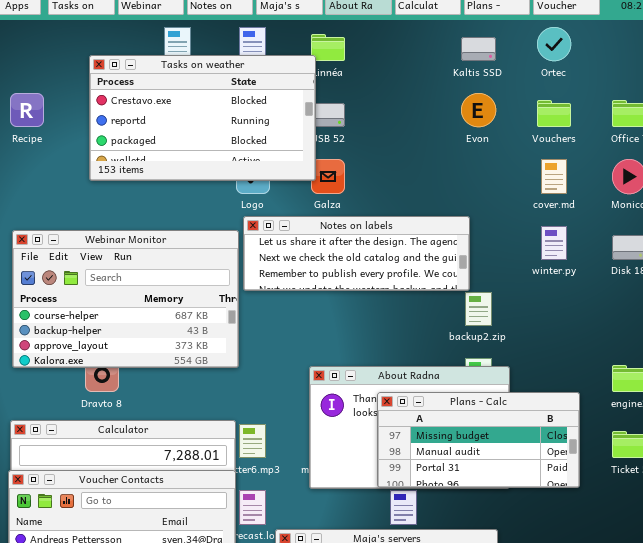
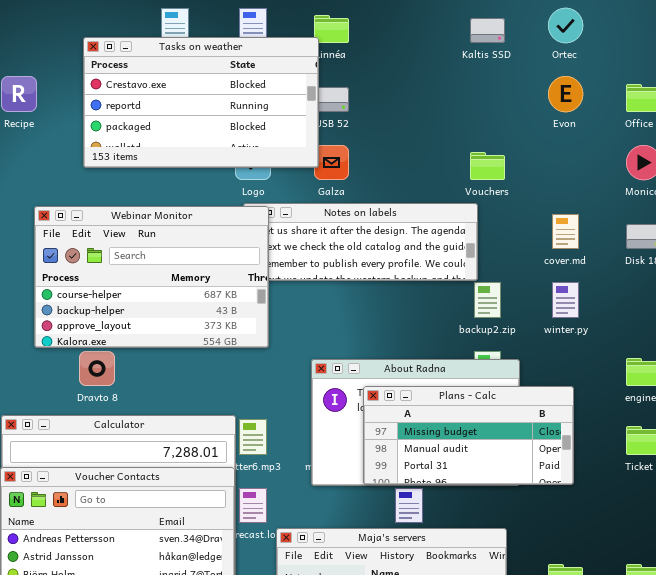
Evon: [461,93,496,127] -> [548,76,583,112], moved
Vouchers: [537,100,571,127] -> [470,152,505,180], moved
cover.md: [541,159,567,194] -> [552,214,579,249], moved
winter.py: [541,226,567,260] -> [552,282,579,318], moved
Webinar Monitor: [12,230,239,368] -> [34,206,269,348], moved
Plans - Calc: [377,392,580,488] -> [363,386,574,485], moved

